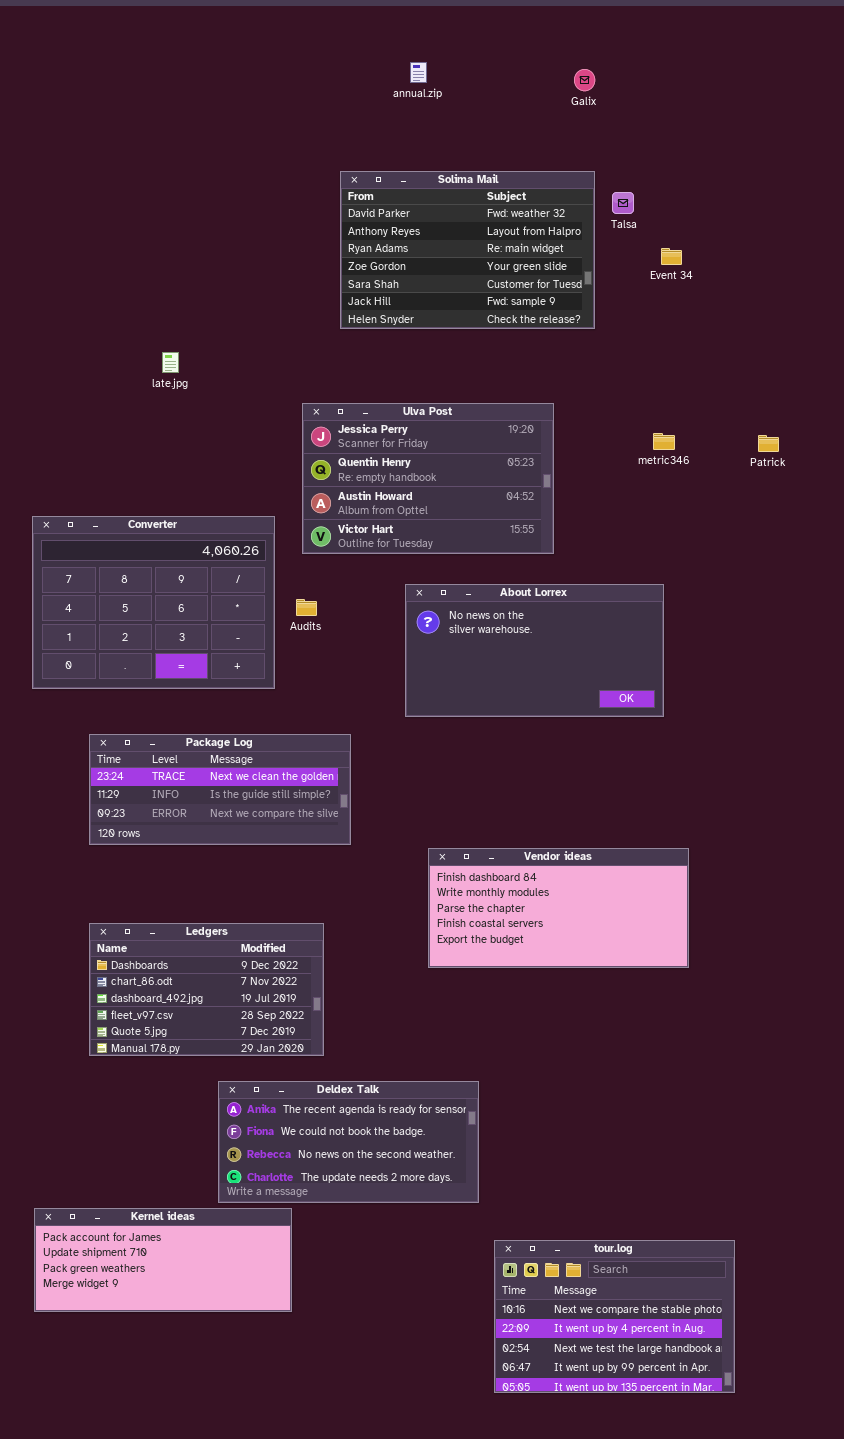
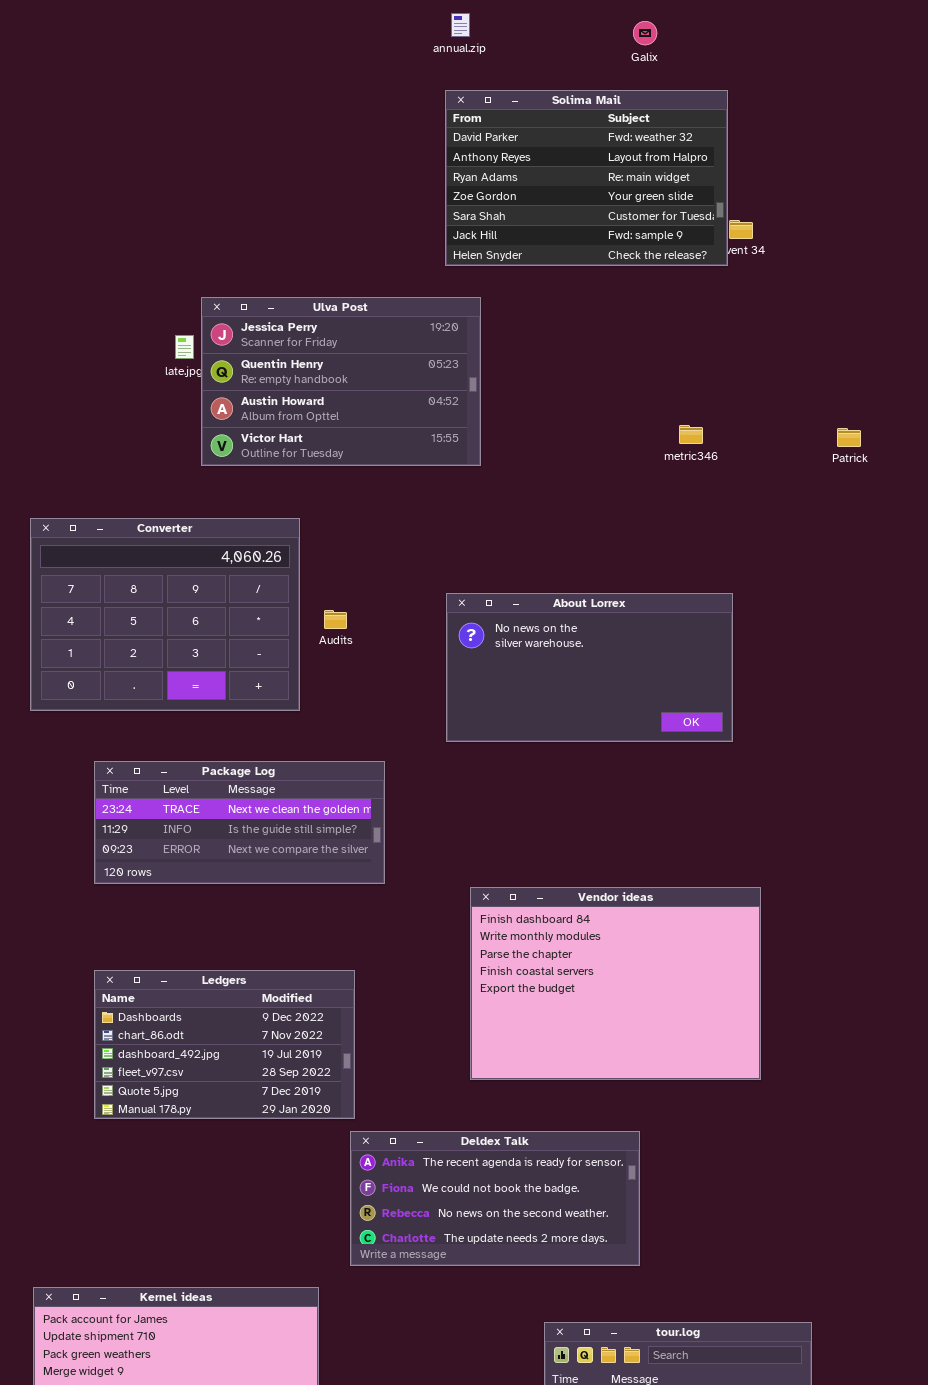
Solima Mail: [340,171,595,329] -> [445,90,728,266], moved
Ulva Post: [302,403,554,554] -> [201,297,481,466], moved
metric346: [653,433,675,450] -> [679,425,703,444], moved
Vendor ideas: [428,848,689,968] -> [470,887,761,1080], resized
Deldex Talk: [218,1081,479,1203] -> [350,1131,640,1266], moved

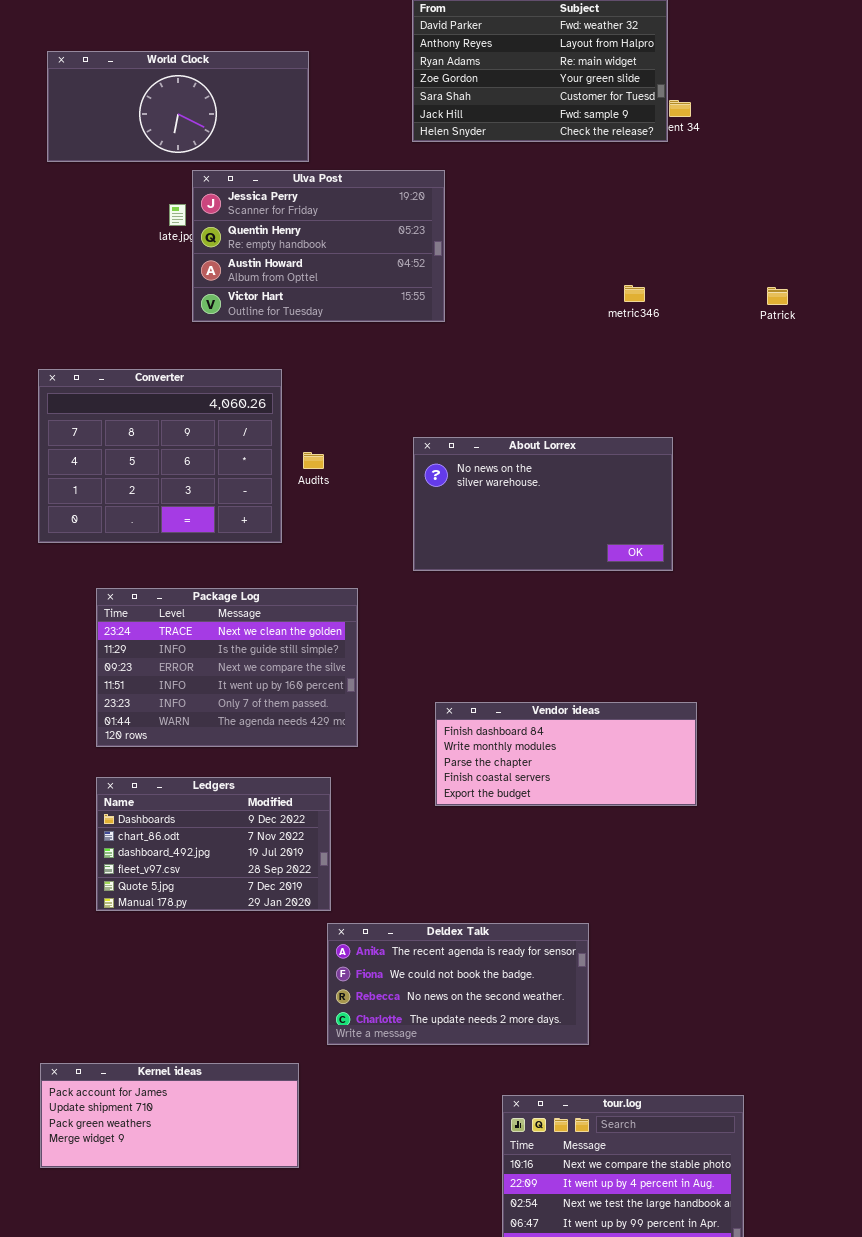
World Clock: none -> [47,51,309,162], opened
Package Log: [94,761,385,884] -> [96,588,358,747], resized
Vendor ideas: [470,887,761,1080] -> [435,702,697,806], resized

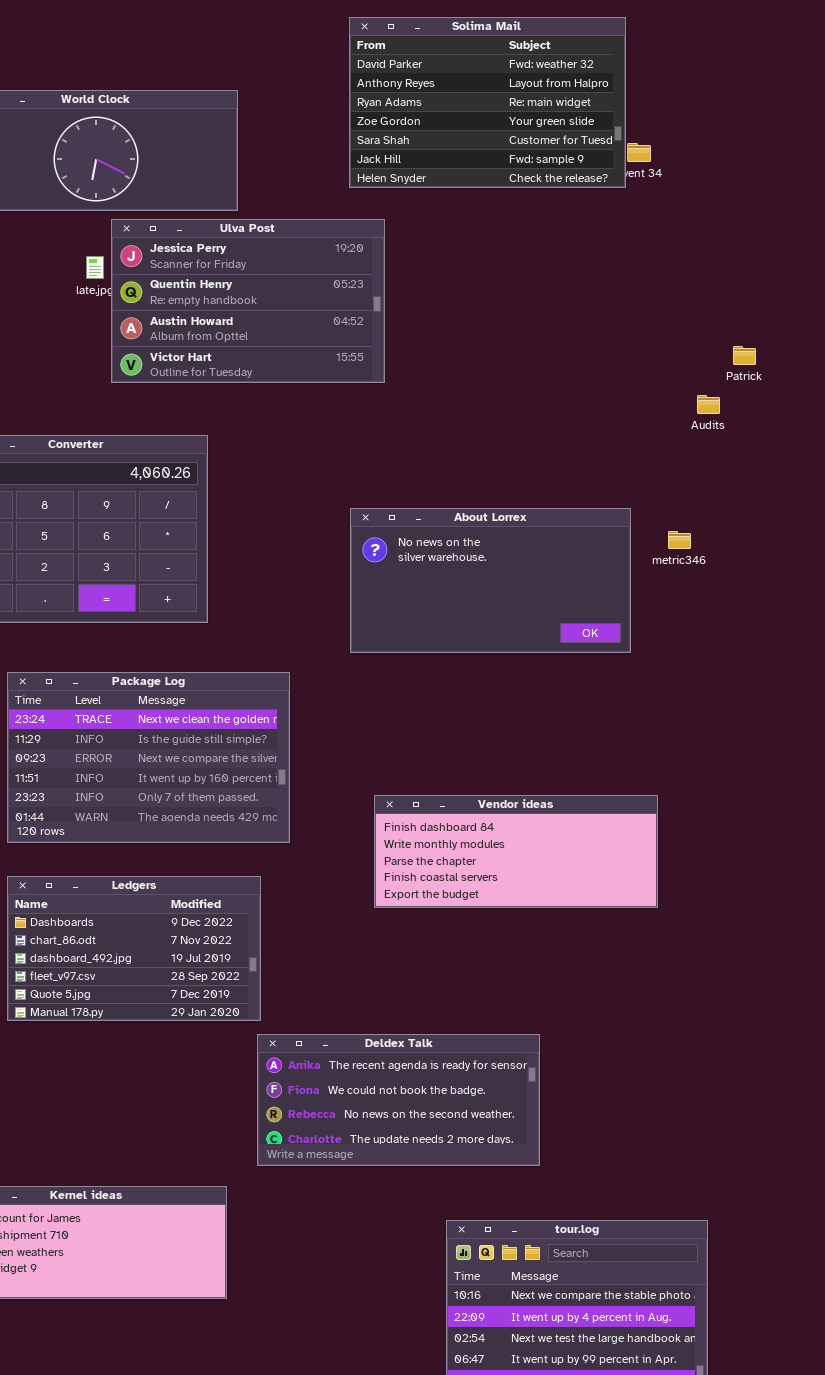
metric346: [624,285,645,302] -> [668,531,691,549], moved
Audits: [303,452,324,469] -> [697,395,720,414], moved

